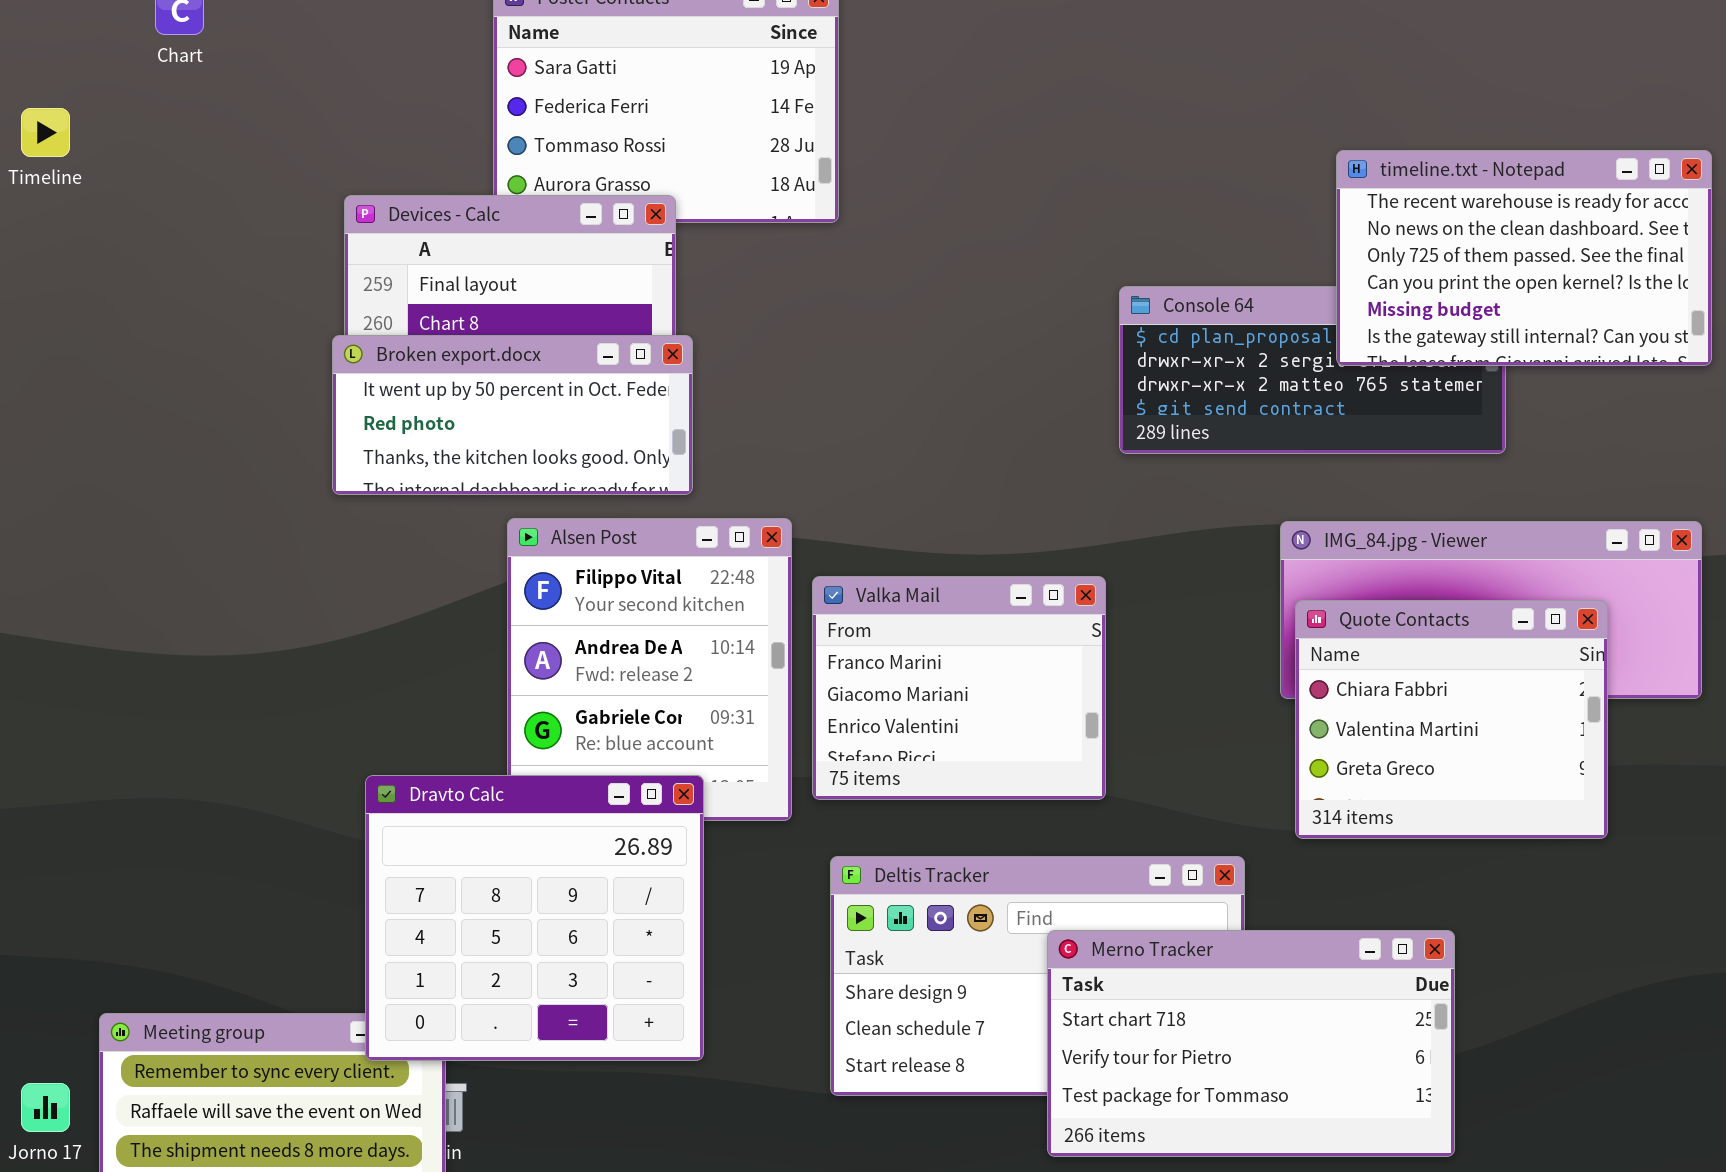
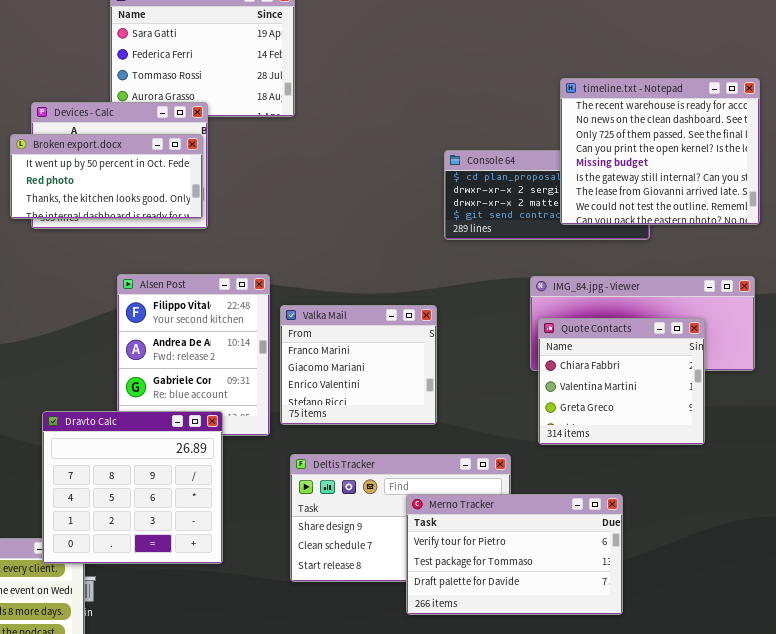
timeline.txt - Notepad: [1336,150,1712,366] -> [560,78,760,225], resized
Broken export.docx: [332,335,693,495] -> [10,134,203,219], moved
Merno Tracker: [1047,930,1455,1157] -> [406,494,623,615], scrolled down 1 row

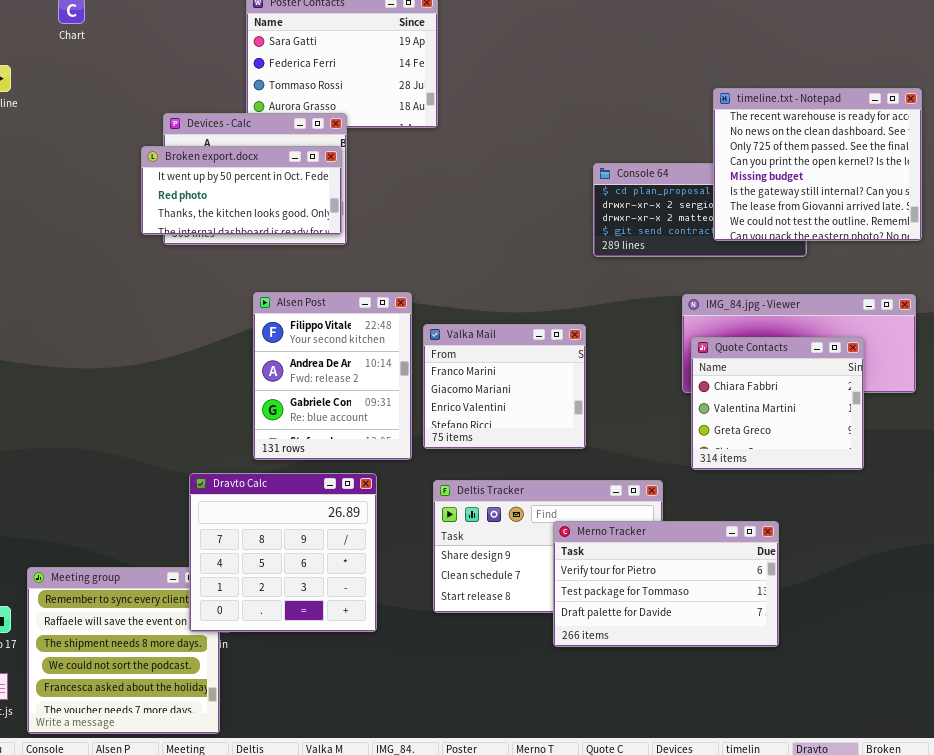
Dravto Calc: [42,411,223,564] -> [189,473,377,632], moved

